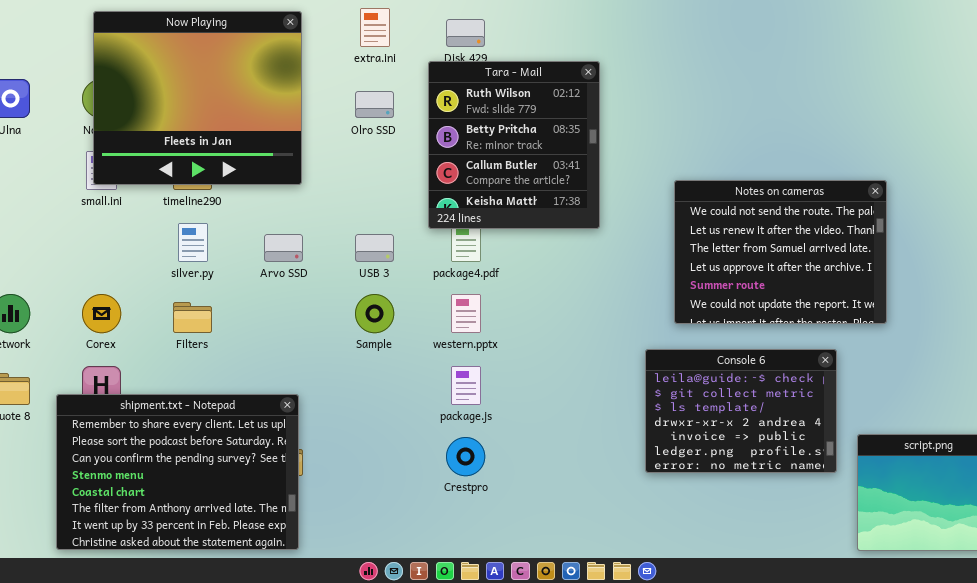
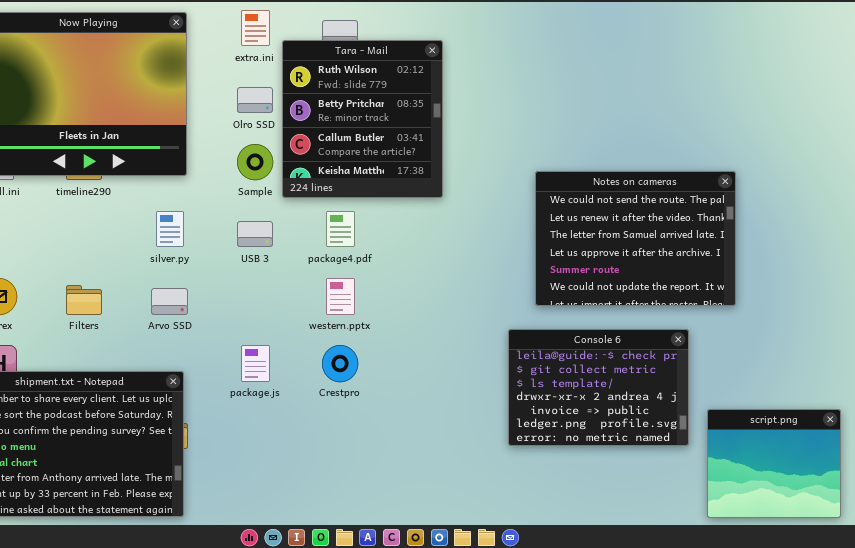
Tara - Mail: [428,61,600,229] -> [282,40,443,198], moved
silver.py: [178,223,208,262] -> [156,211,184,247], moved
Arvo SSD: [264,234,303,262] -> [151,288,188,315], moved
Sample: [355,294,394,333] -> [237,144,273,180], moved
package.js: [451,366,481,405] -> [241,345,270,382], moved
Crestpro: [446,437,485,476] -> [322,345,358,382], moved

